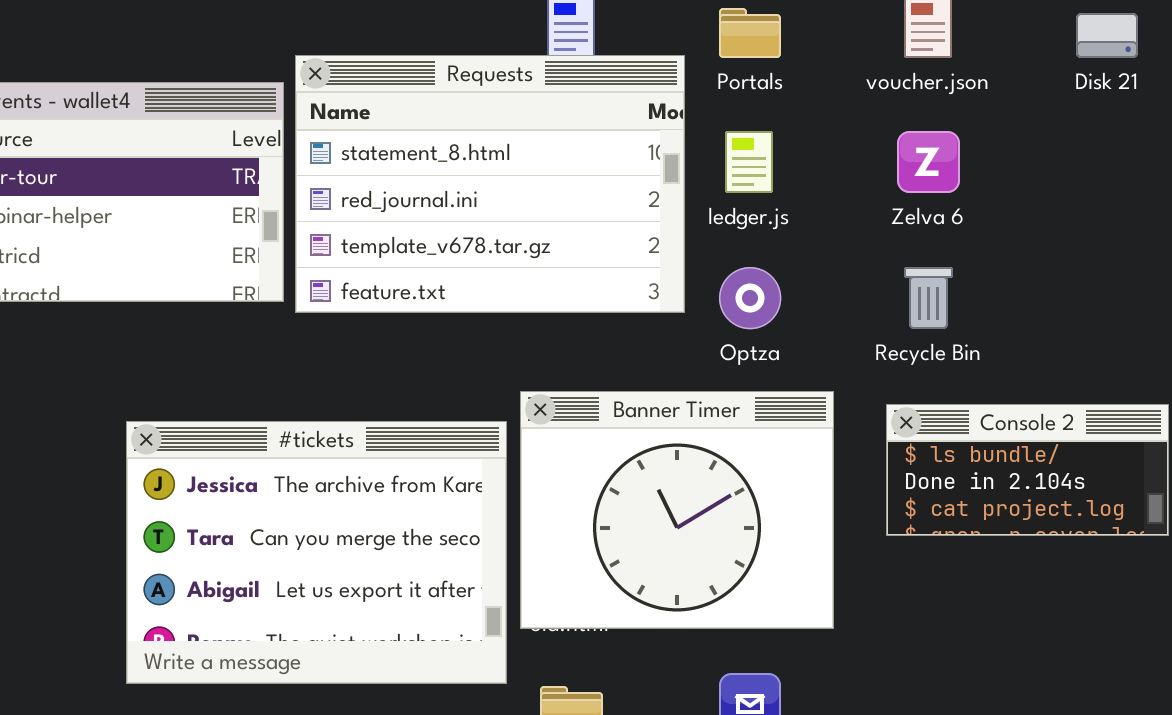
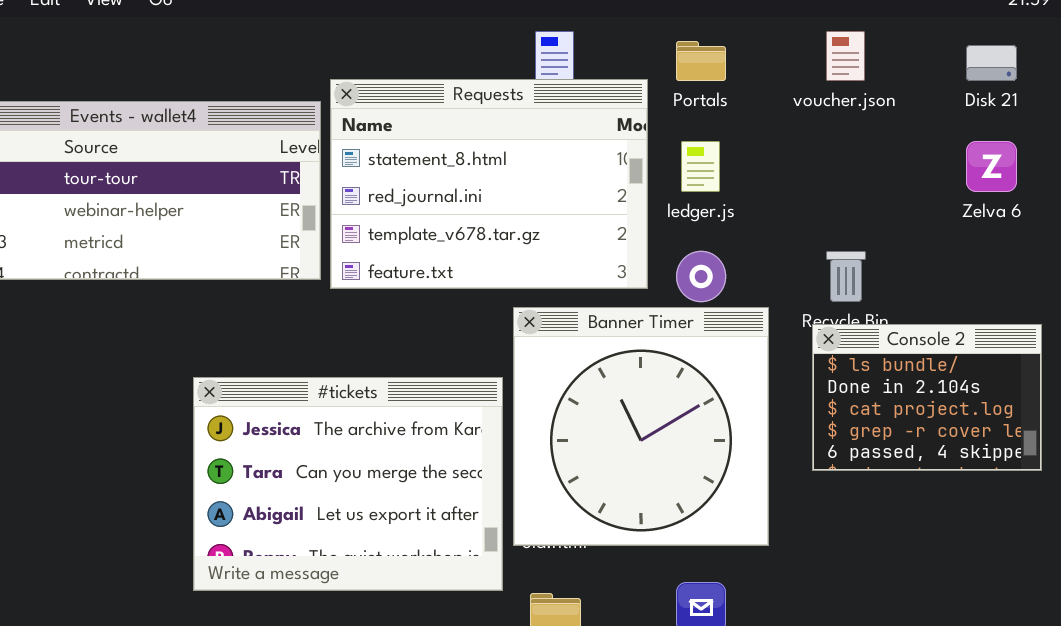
Zelva 6: [897,131,960,193] -> [966,141,1017,192], moved
Banner Timer: [520,391,834,629] -> [513,307,769,546], resized
Console 2: [886,404,1169,536] -> [812,324,1042,471], resized

